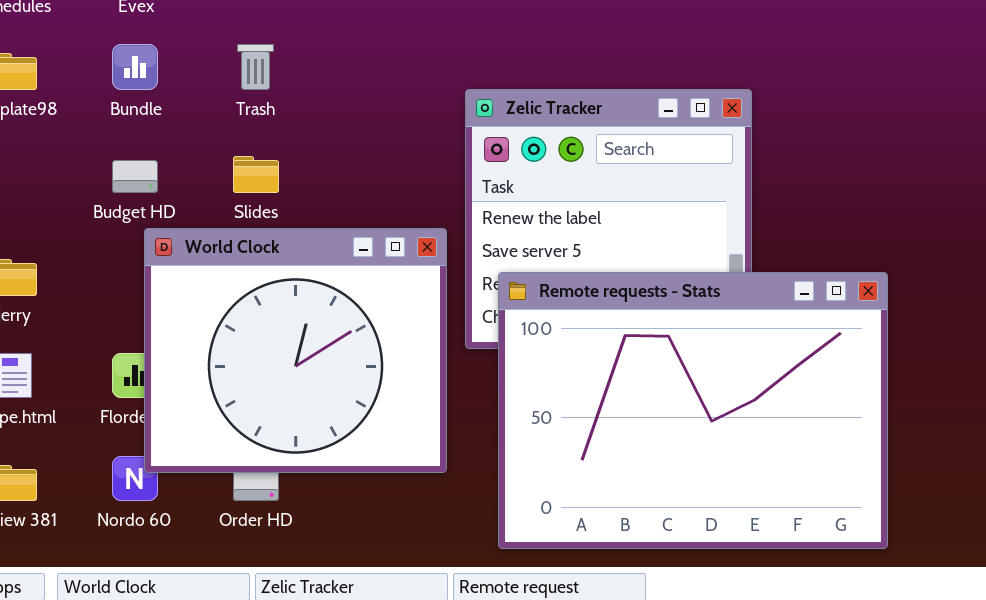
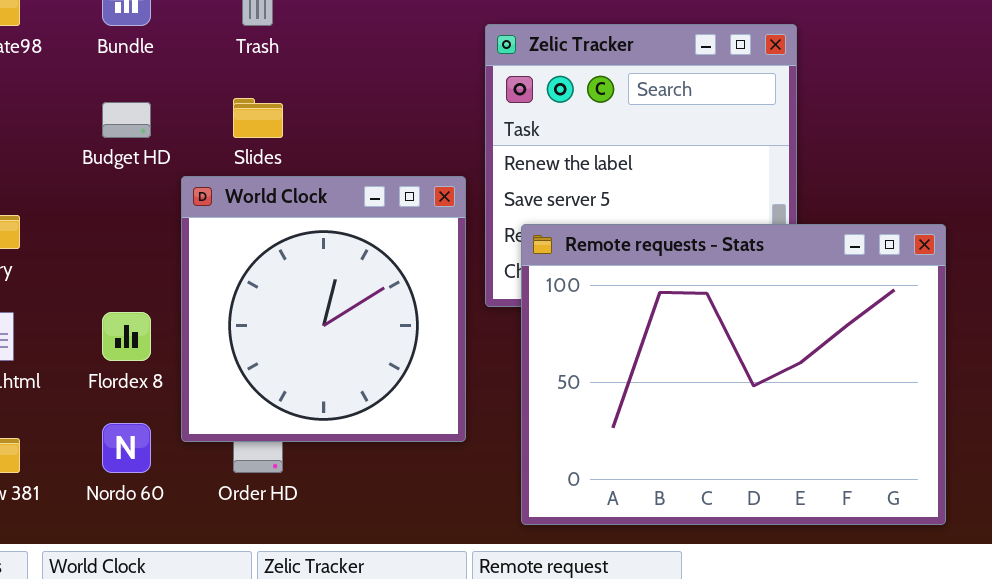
World Clock: [144,228,447,473] -> [181,176,466,442], resized

